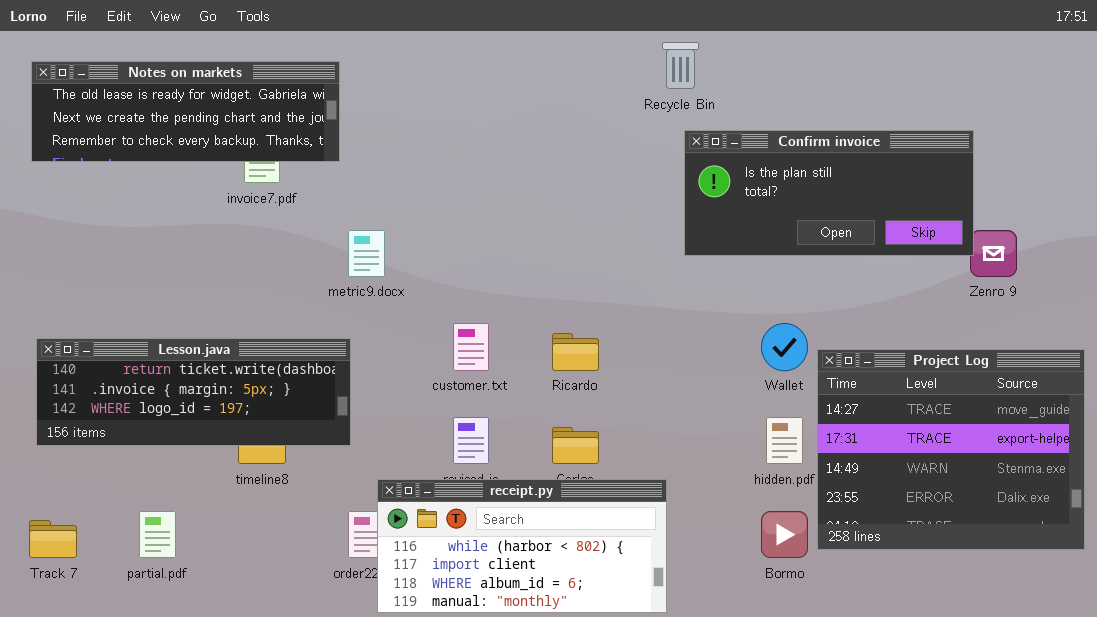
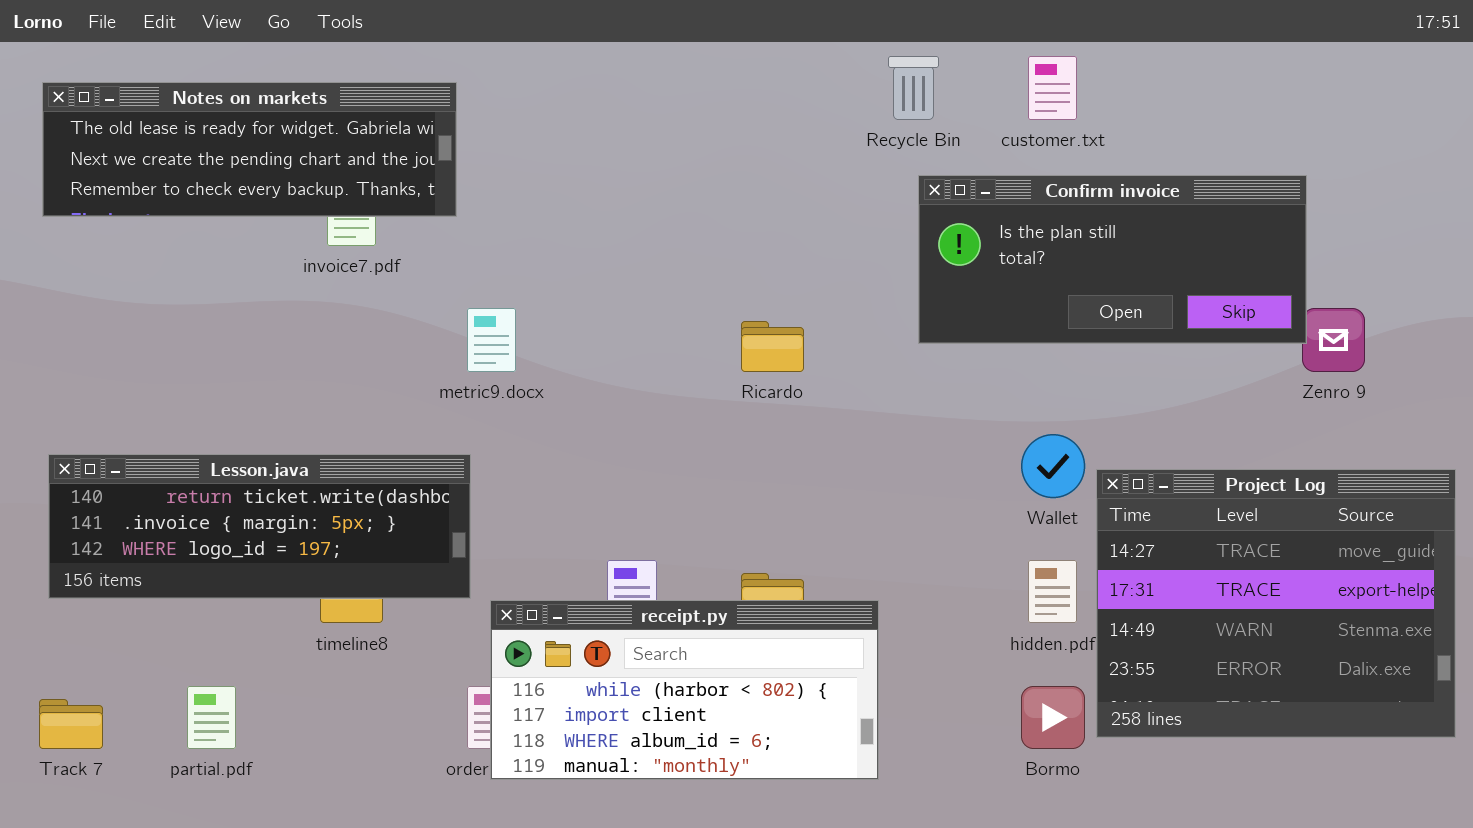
customer.txt: [453,323,489,371] -> [1028,56,1077,120], moved
Ricardo: [552,333,599,371] -> [741,321,804,372], moved
receipt.py: [377,479,667,613] -> [490,600,879,780], moved

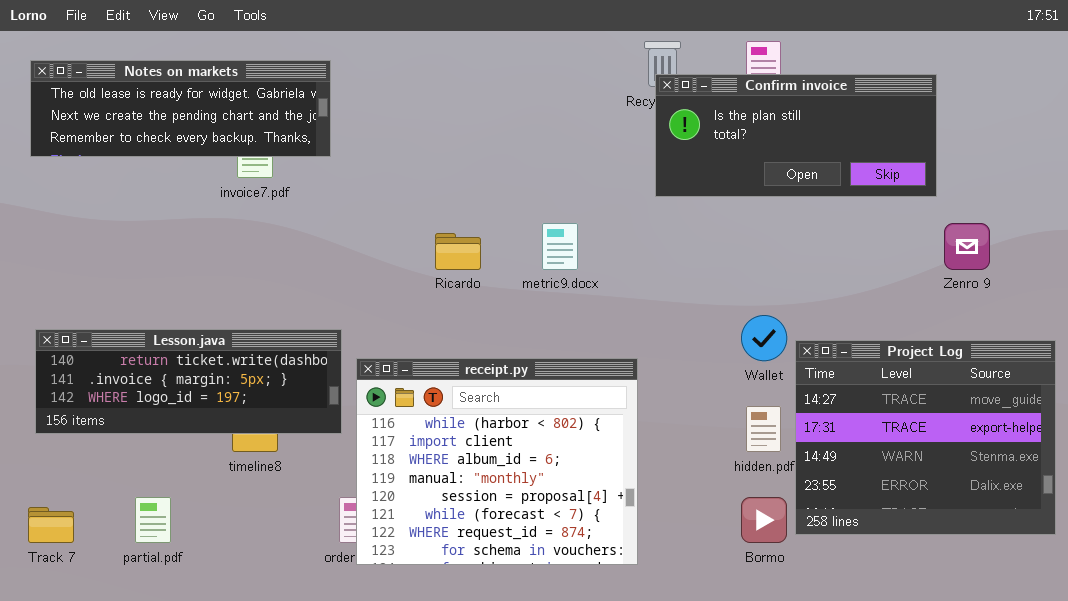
Confirm invoice: [918,175,1307,344] -> [655,74,937,197], moved
metric9.docx: [467,308,516,372] -> [542,223,578,270], moved
Ricardo: [741,321,804,372] -> [435,233,481,270], moved
receipt.py: [490,600,879,780] -> [356,358,638,565], resized

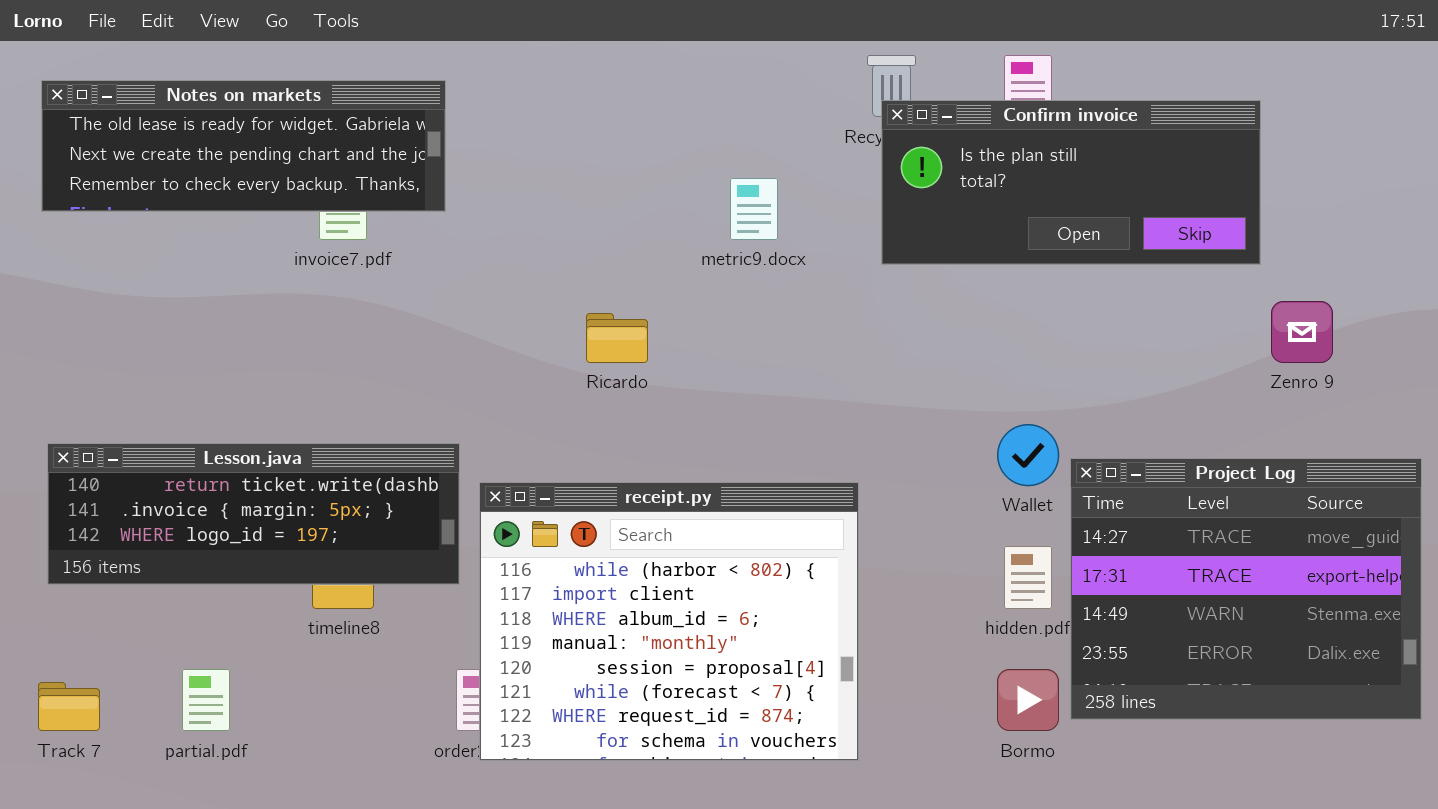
metric9.docx: [542,223,578,270] -> [730,178,778,240], moved

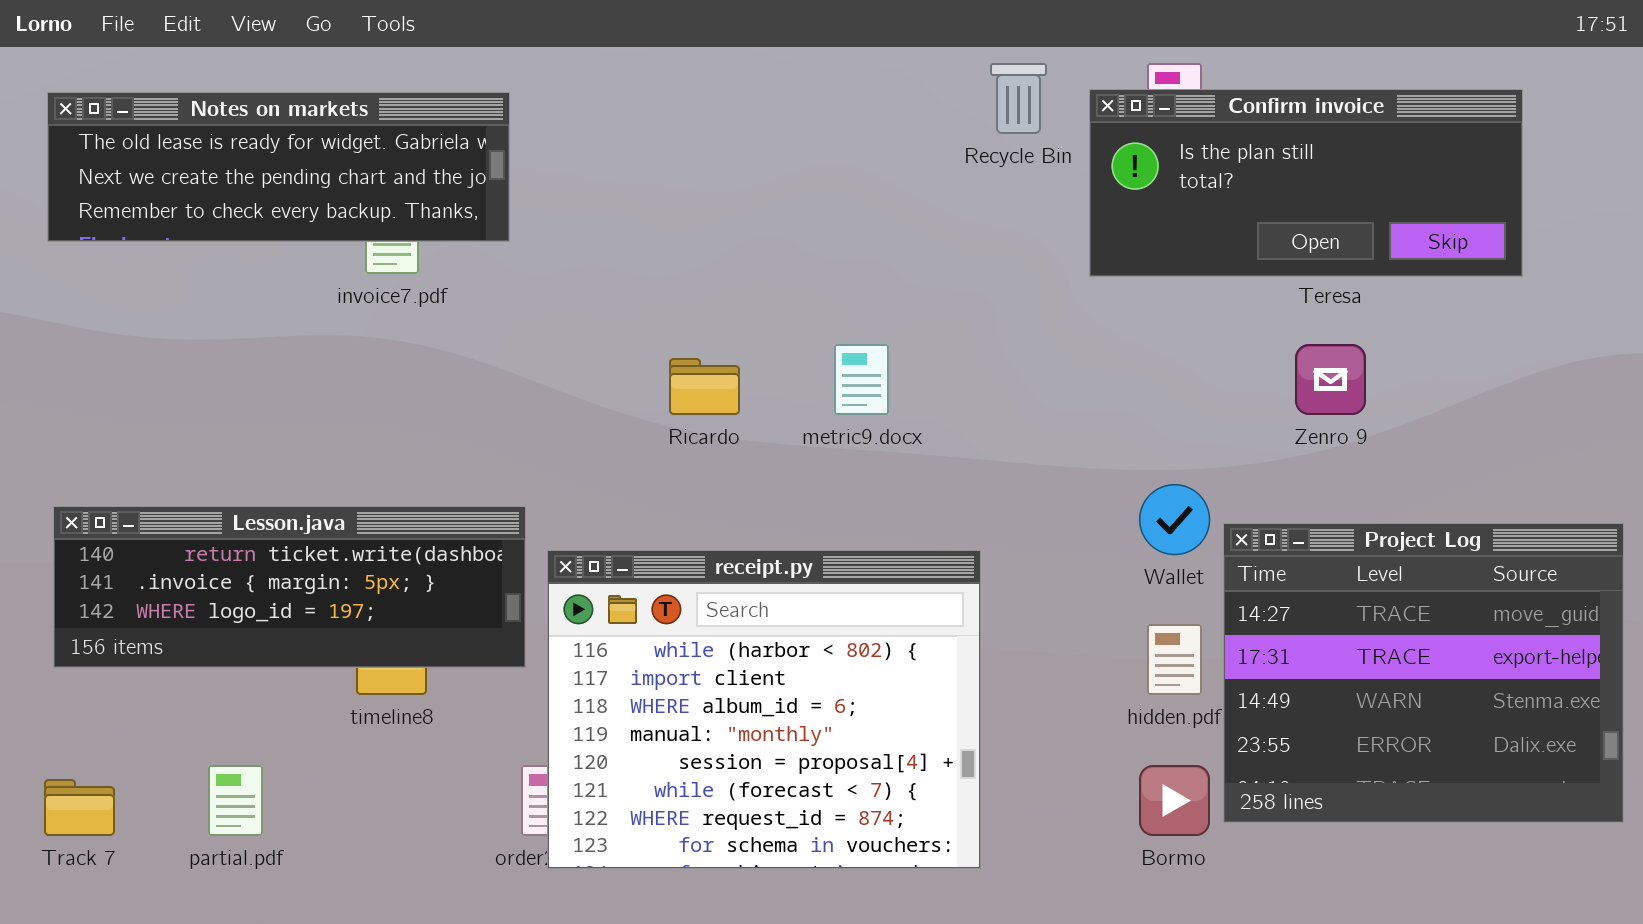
Confirm invoice: [881,100,1261,265] -> [1089,89,1523,277], moved
metric9.docx: [730,178,778,240] -> [834,344,889,415], moved
Zenro 9: [1271,301,1333,363] -> [1295,344,1366,415], moved

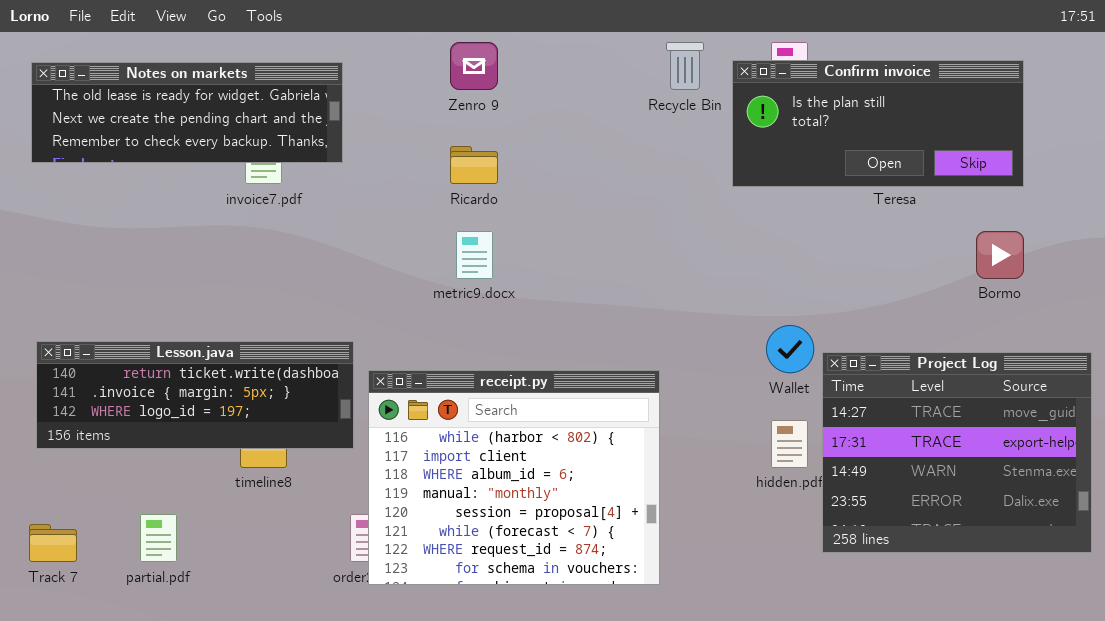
metric9.docx: [834,344,889,415] -> [456,231,493,279], moved
Zenro 9: [1295,344,1366,415] -> [450,42,498,90], moved
Ricardo: [669,358,740,415] -> [450,146,498,184], moved
Bormo: [1139,765,1210,836] -> [976,231,1024,279], moved

